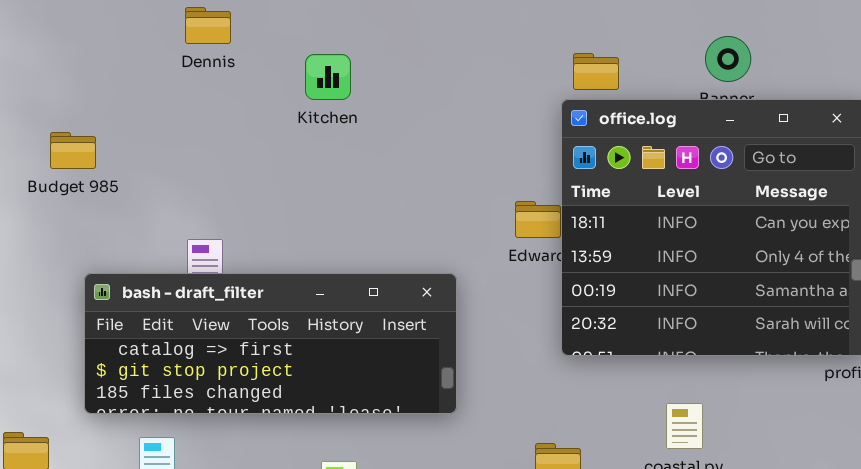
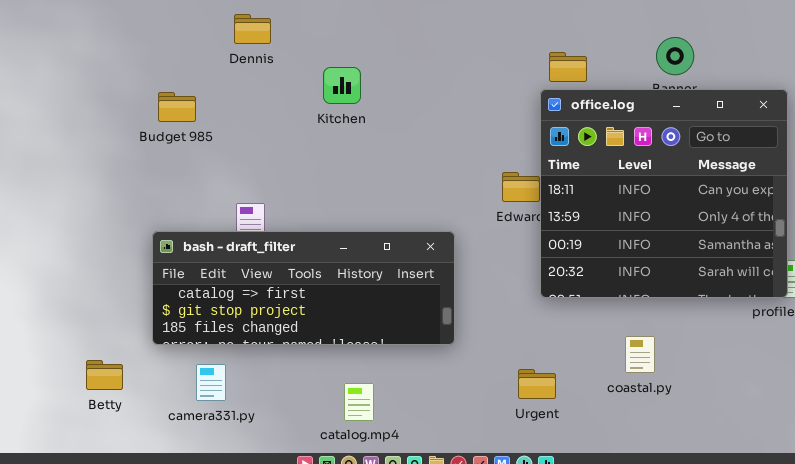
Kitchen: [305,54,351,100] -> [323,67,361,104], moved
Budget 985: [50,132,96,169] -> [158,92,196,122], moved

